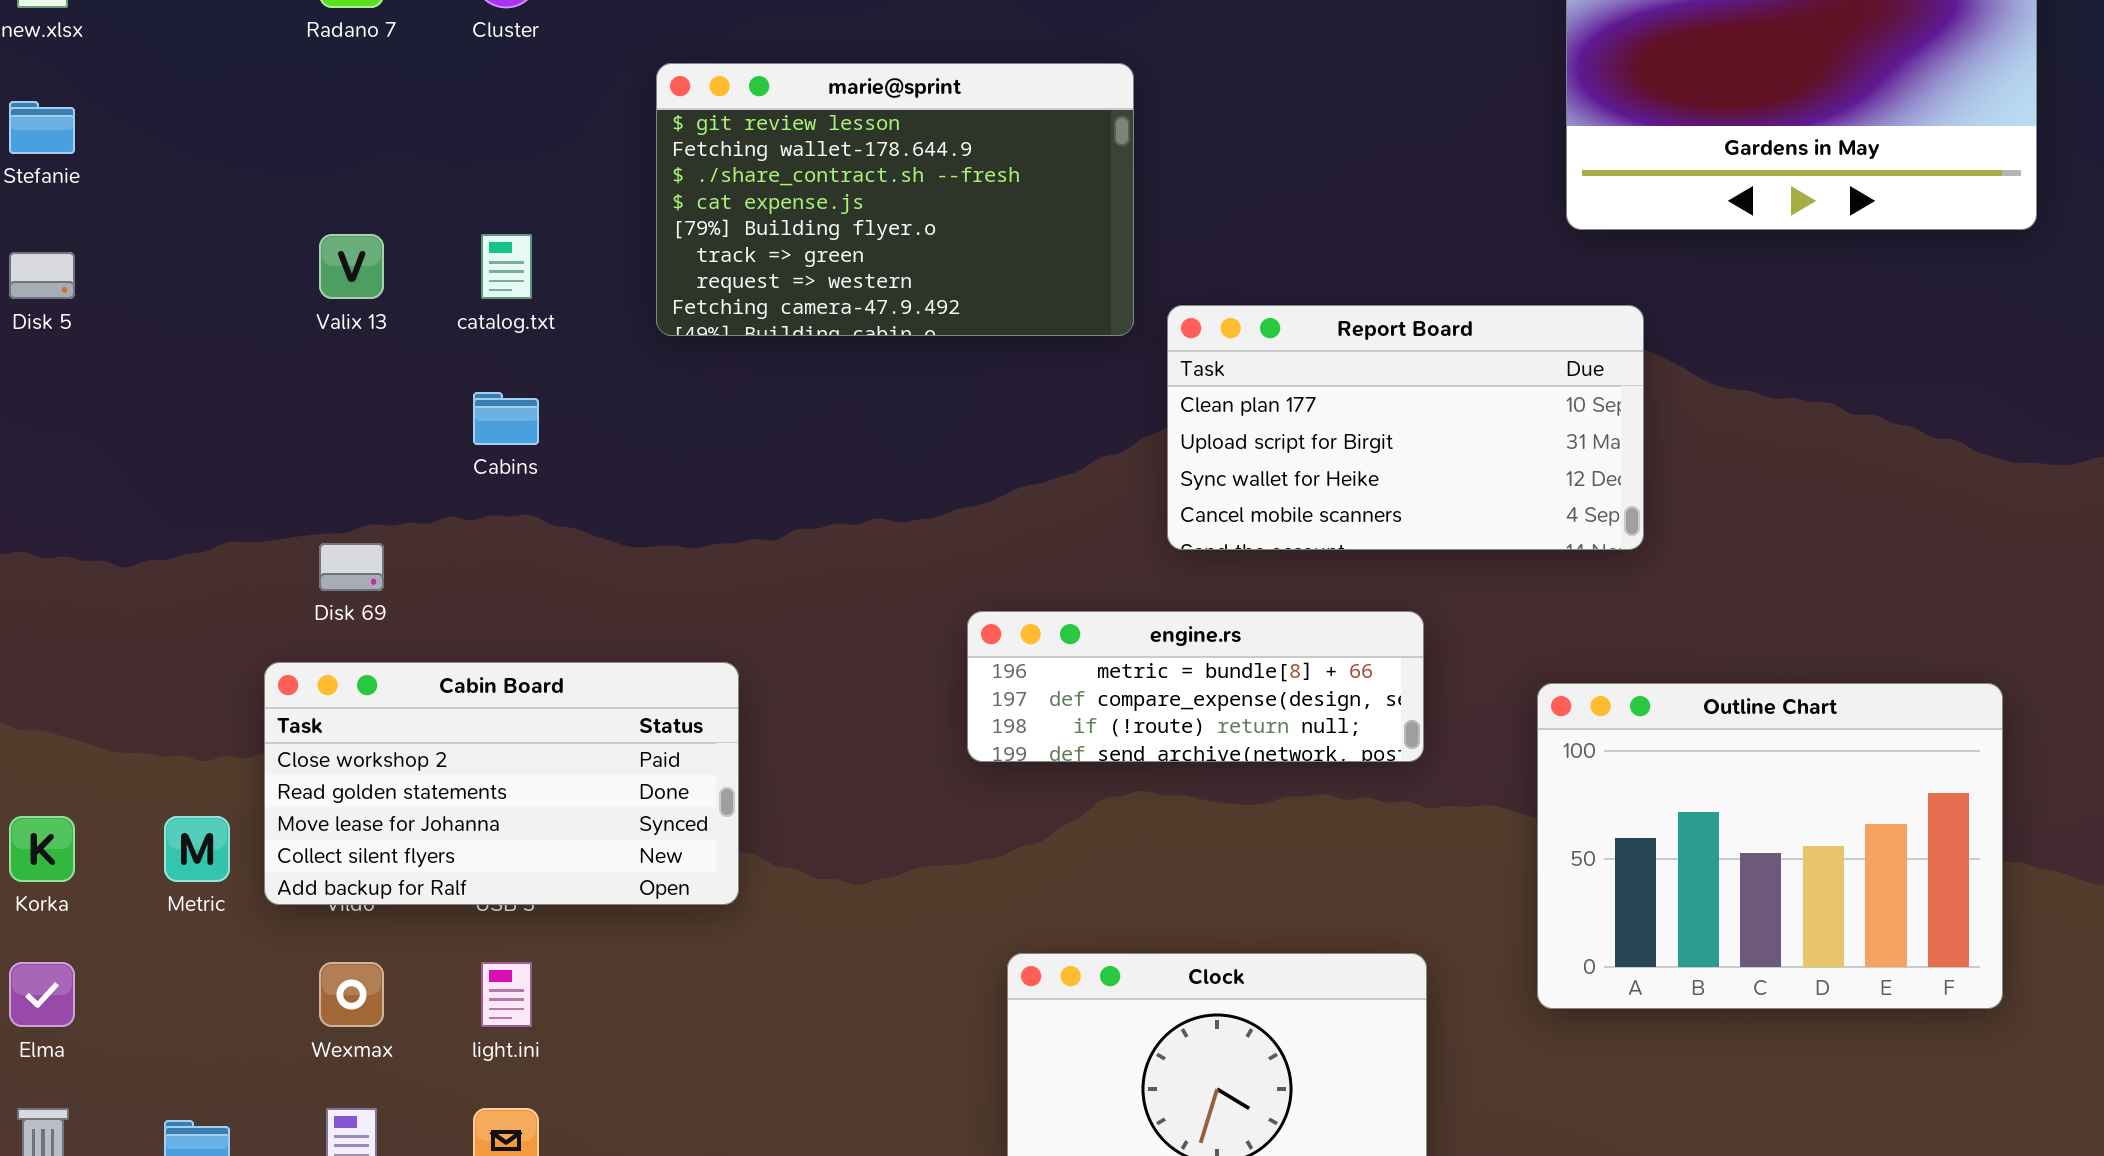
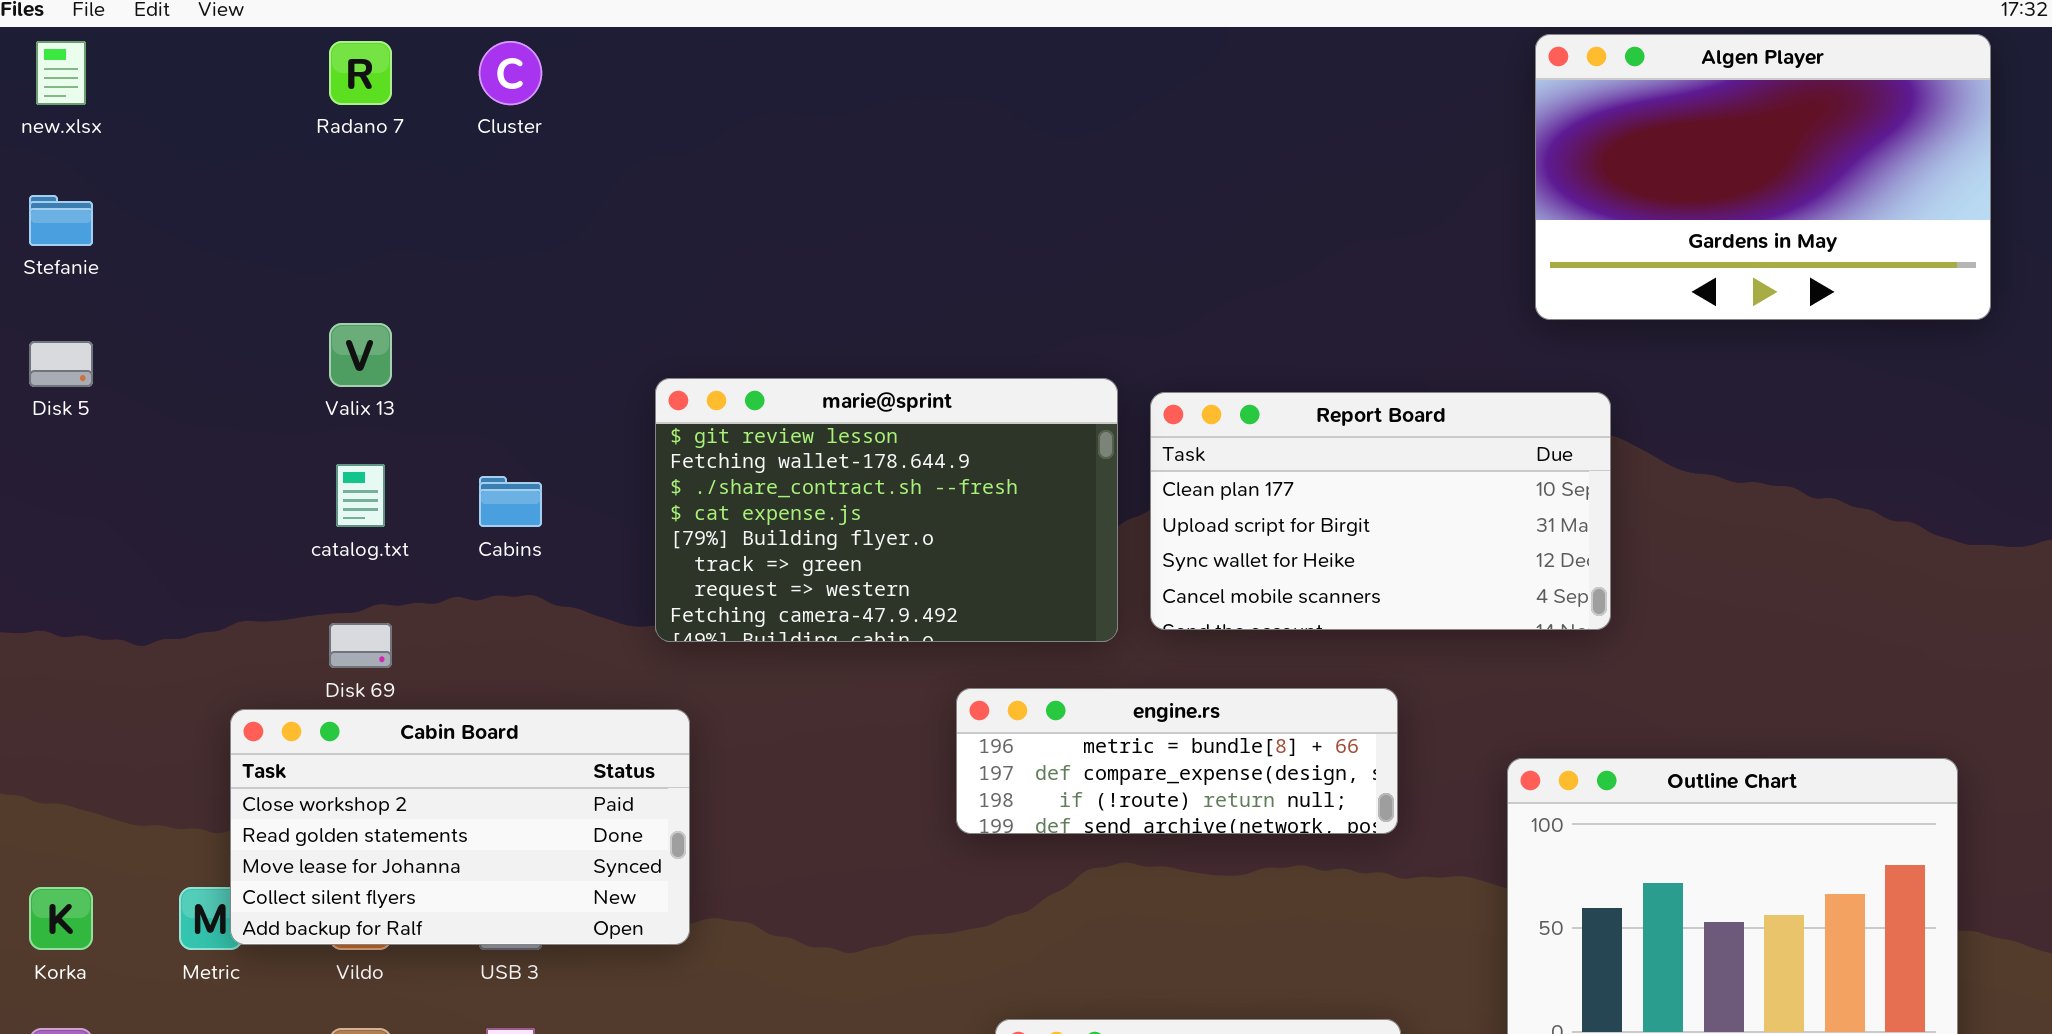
marie@sprint: [656,63,1134,336] -> [655,378,1118,642], moved
catalog.txt: [481,234,532,299] -> [336,464,385,527], moved
Cabin Board: [264,662,739,905] -> [230,709,690,945], moved

